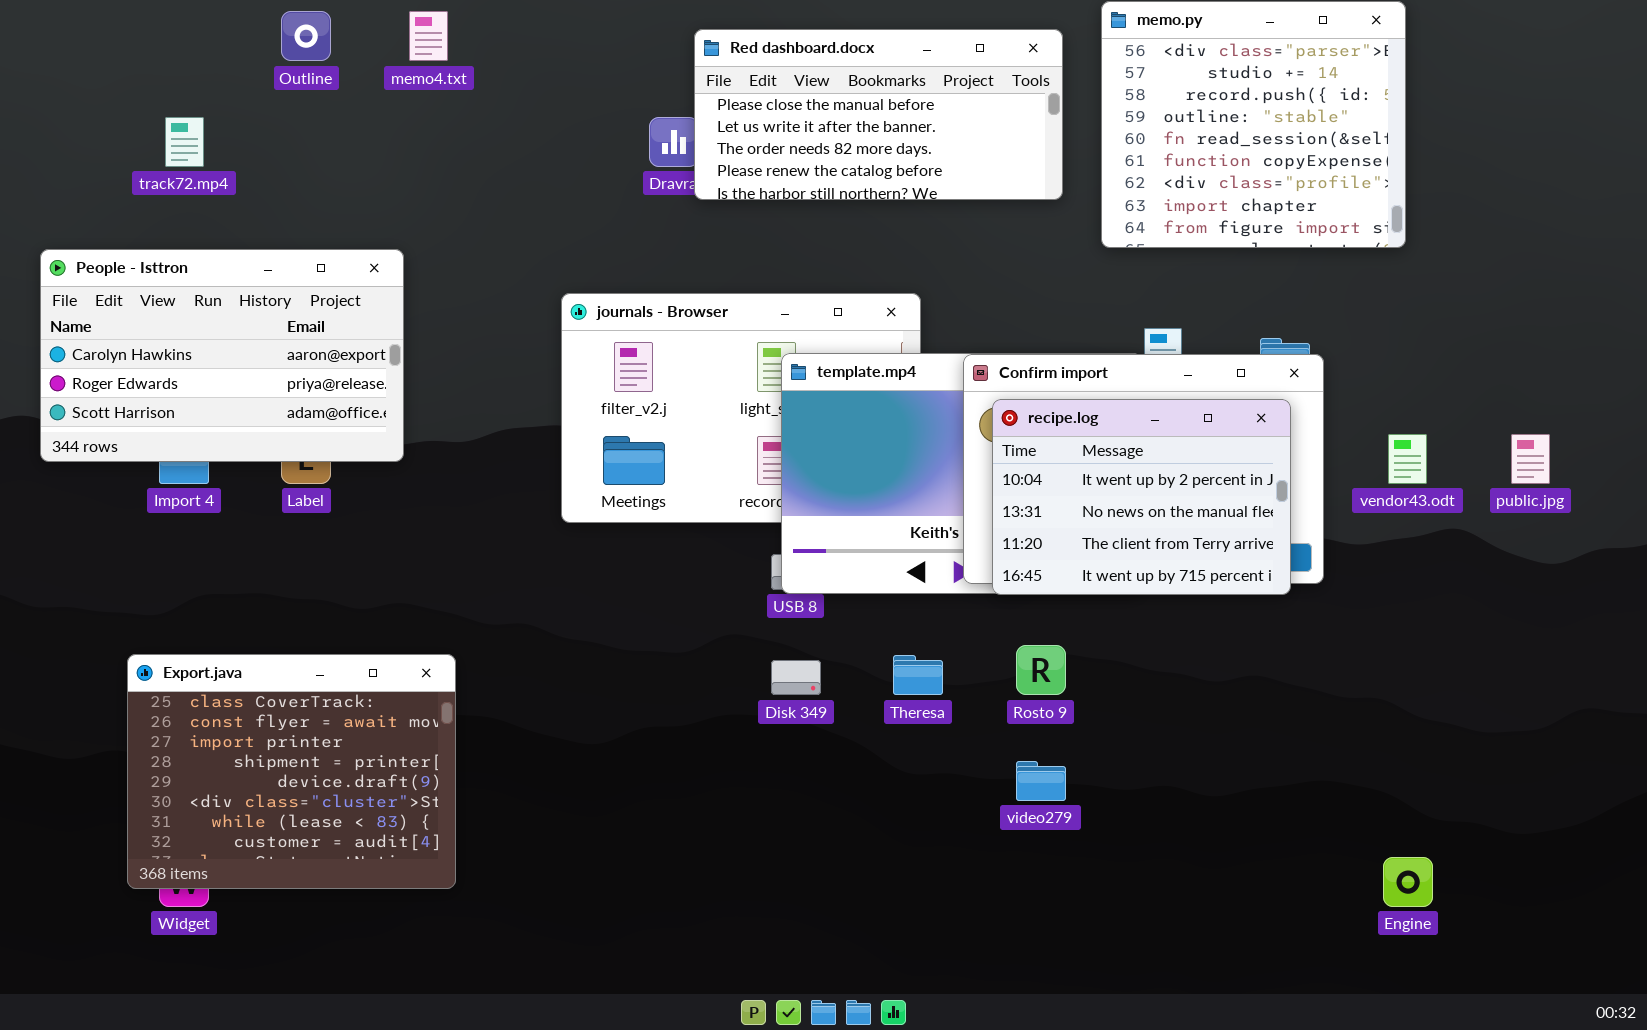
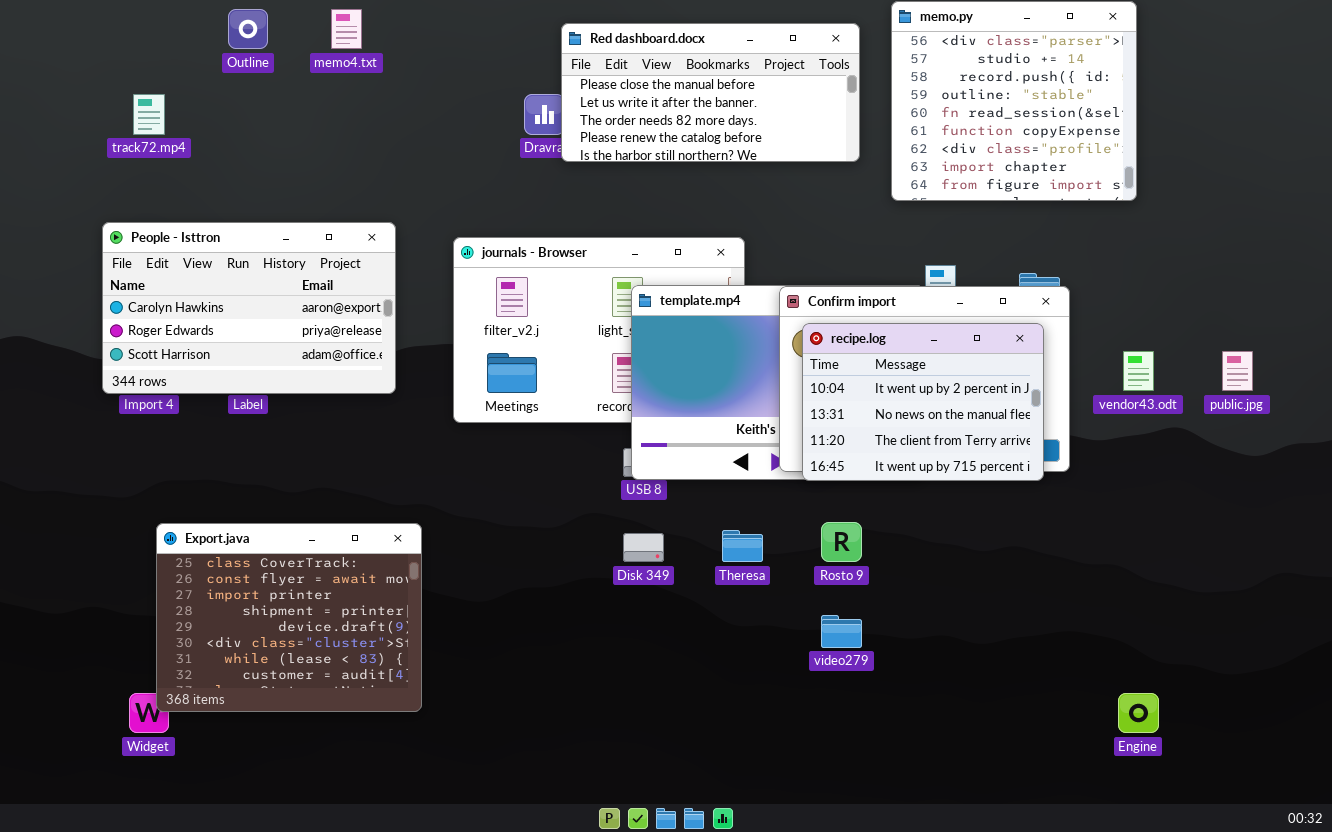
People - Isttron: [40,249,404,462] -> [102,222,396,394], moved
Export.java: [127,654,456,889] -> [156,523,422,712], moved

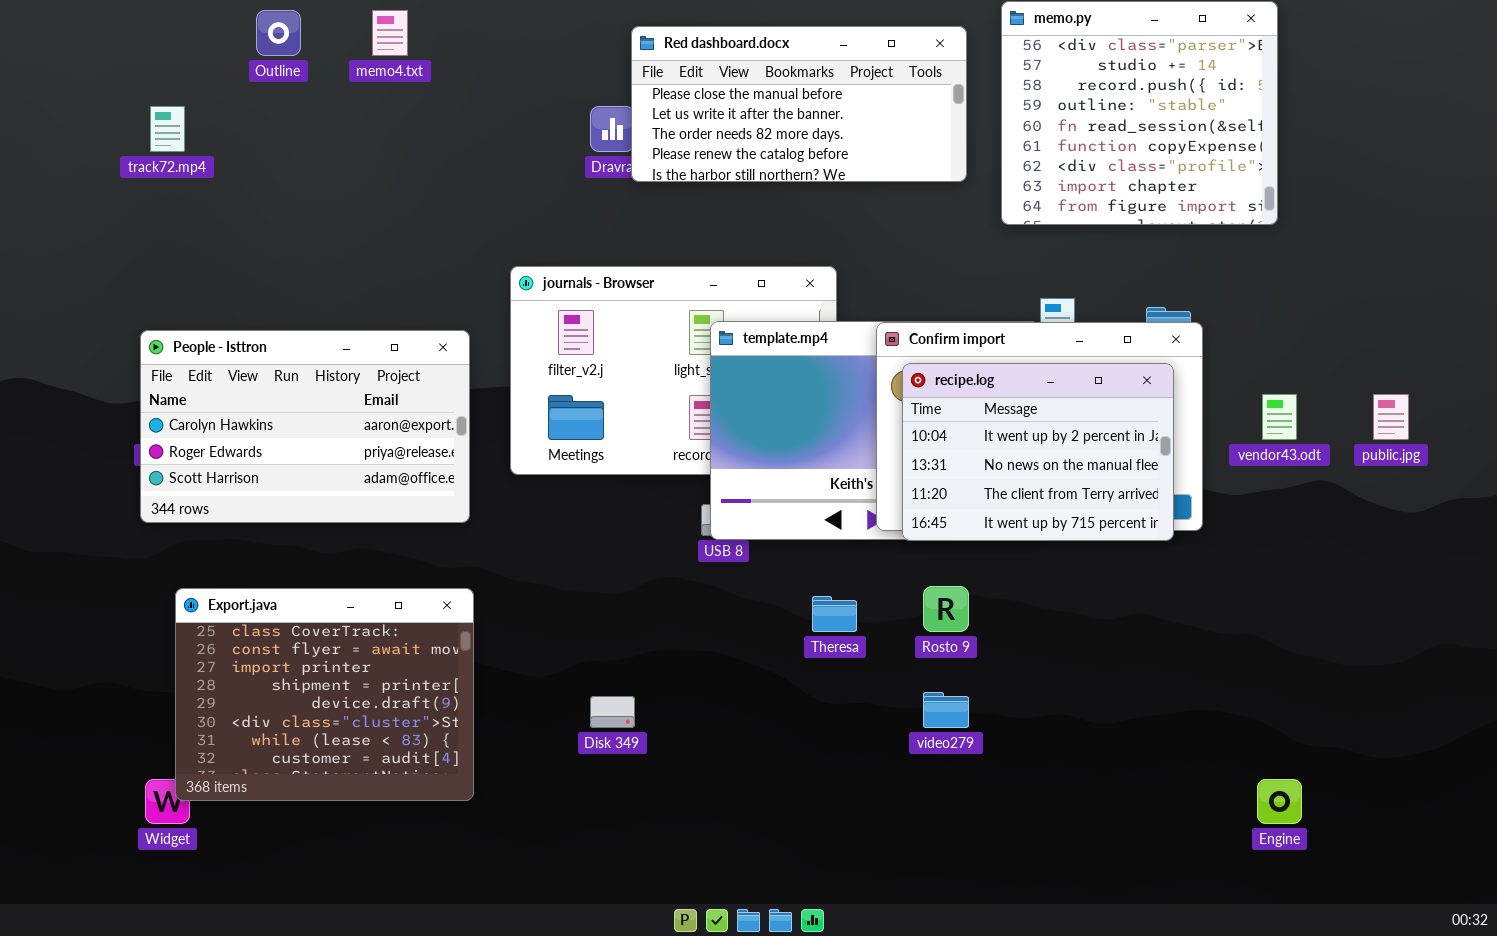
People - Isttron: [102,222,396,394] -> [140,330,470,523], moved
Disk 349: [623,533,664,562] -> [590,696,635,728], moved

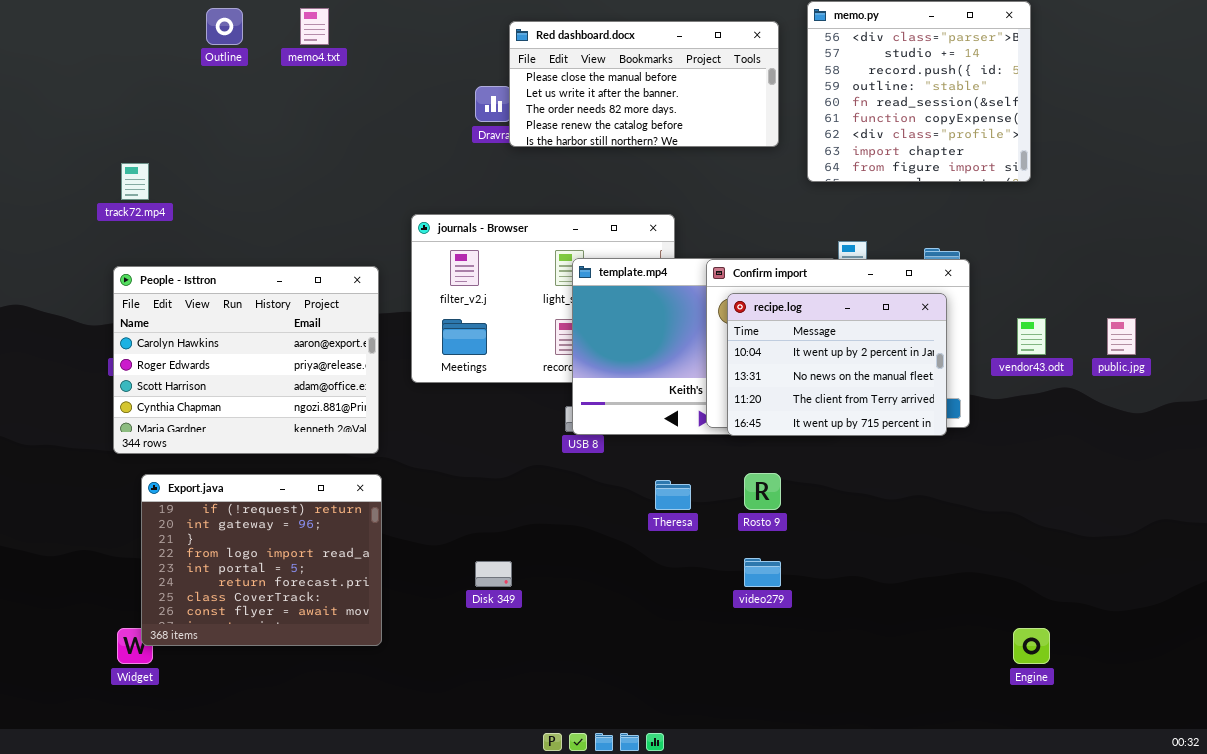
track72.mp4: [150,106,185,152] -> [121,163,149,200], moved
People - Isttron: [140,330,470,523] -> [113,266,379,454], resized
Export.java: [175,588,474,801] -> [141,474,382,646], scrolled up 6 rows

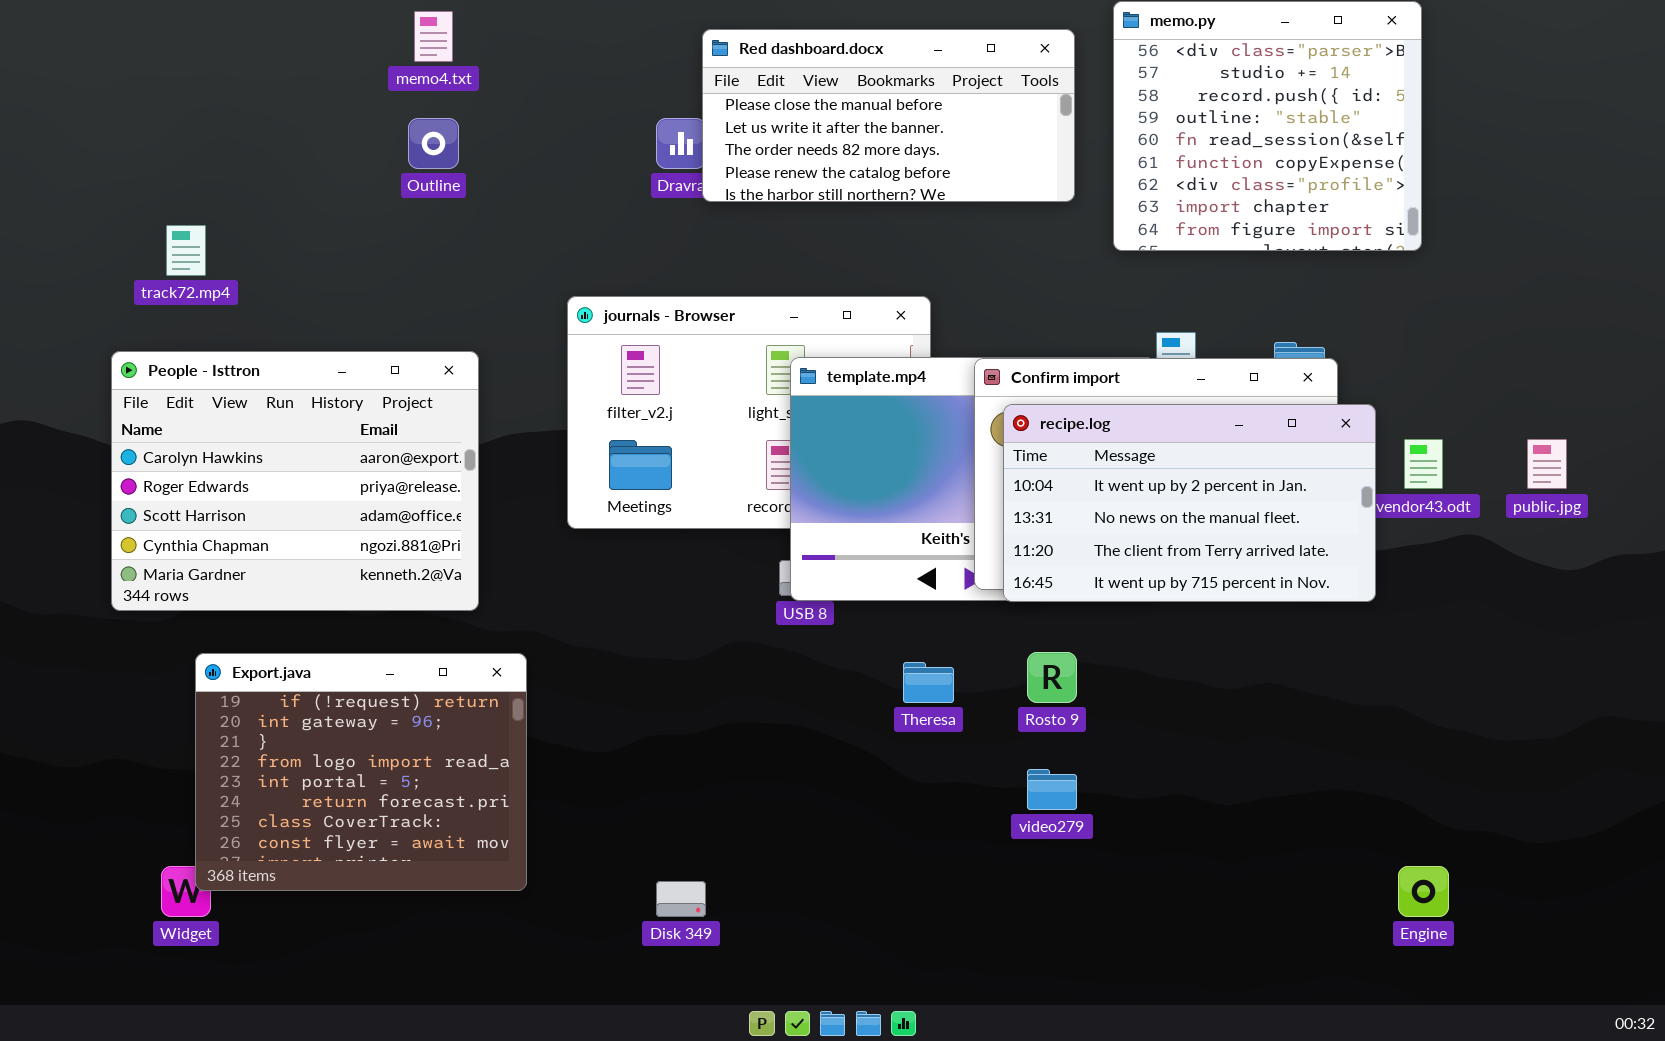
Outline: [206,8,243,45] -> [408,118,459,169], moved
People - Isttron: [113,266,379,454] -> [111,351,479,611], moved
recipe.log: [727,293,947,436] -> [1003,404,1376,602], resized
Disk 349: [475,561,512,587] -> [656,881,706,917], moved

